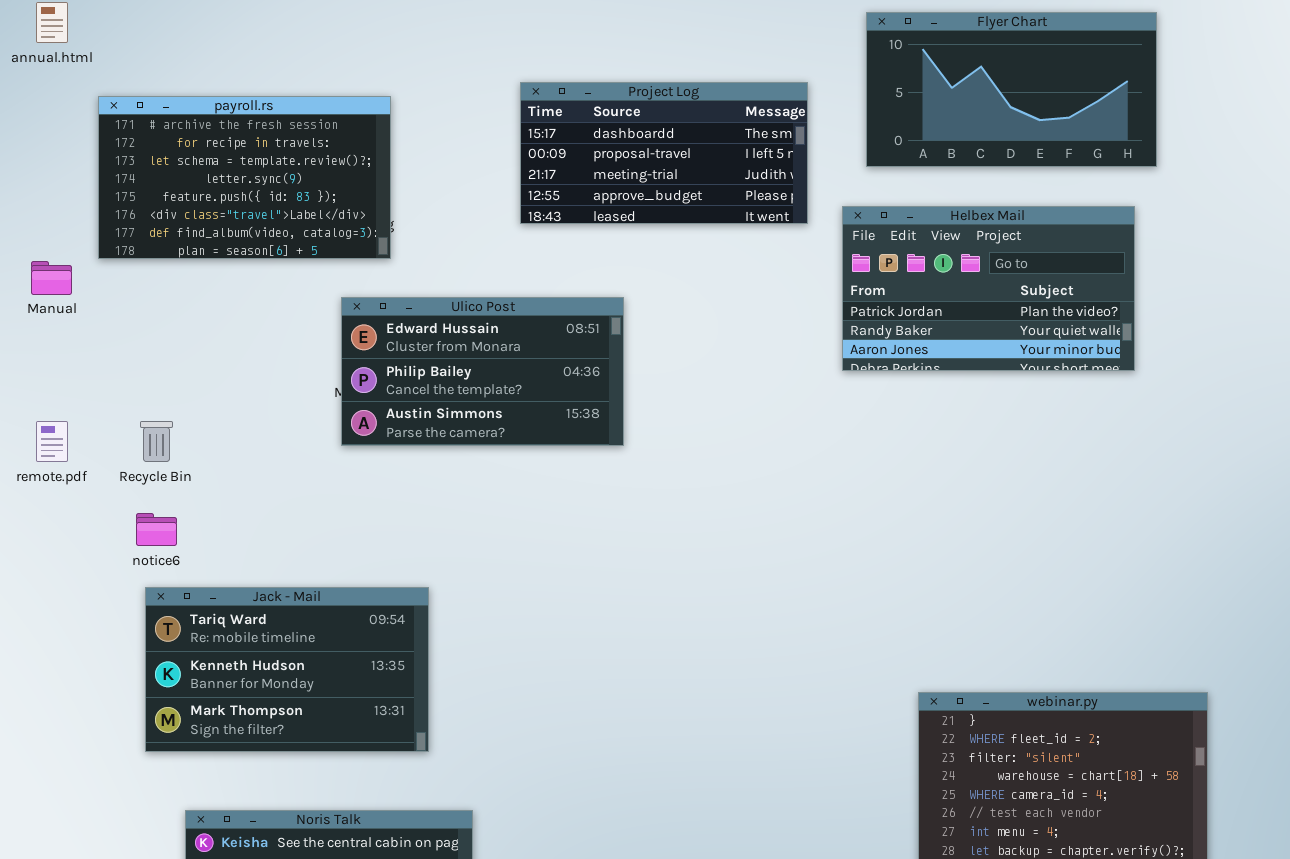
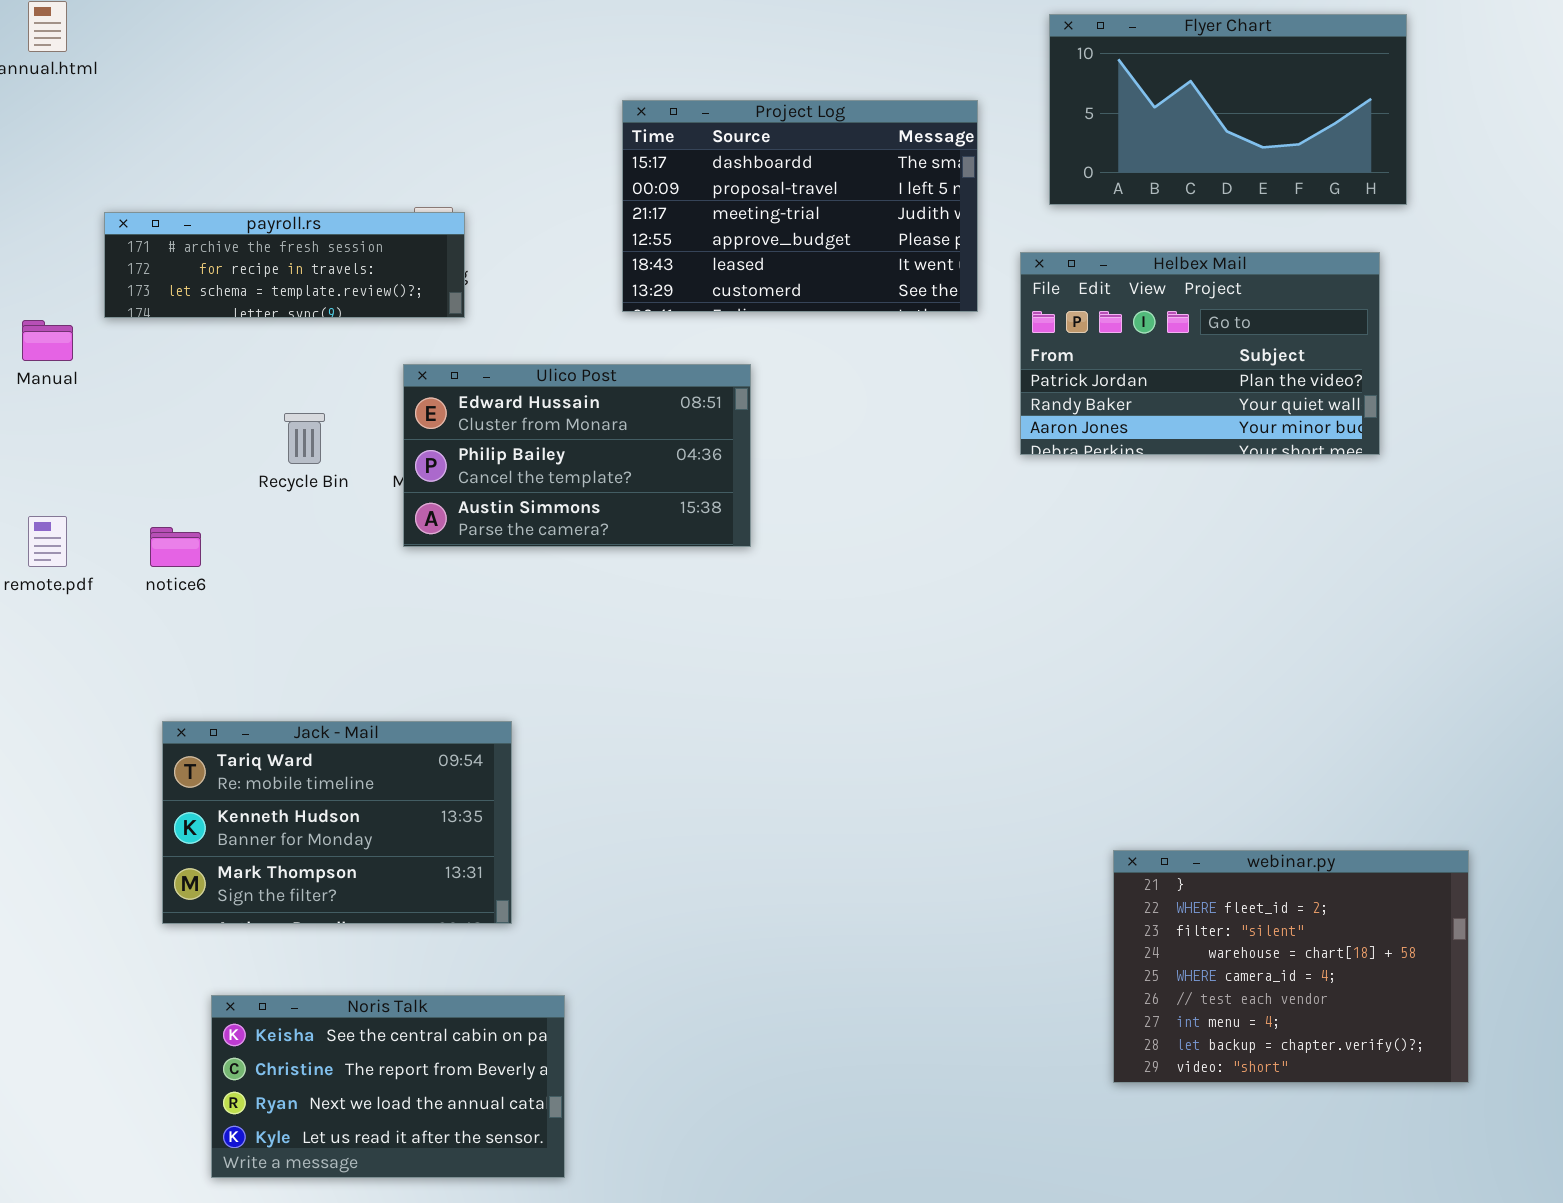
Project Log: [520,82,808,224] -> [622,100,978,312], resized
payroll.rs: [98,96,391,259] -> [104,212,465,318], resized
Recycle Bin: [140,421,173,462] -> [284,413,325,464], moved
notice6: [136,513,177,546] -> [150,527,201,567], moved

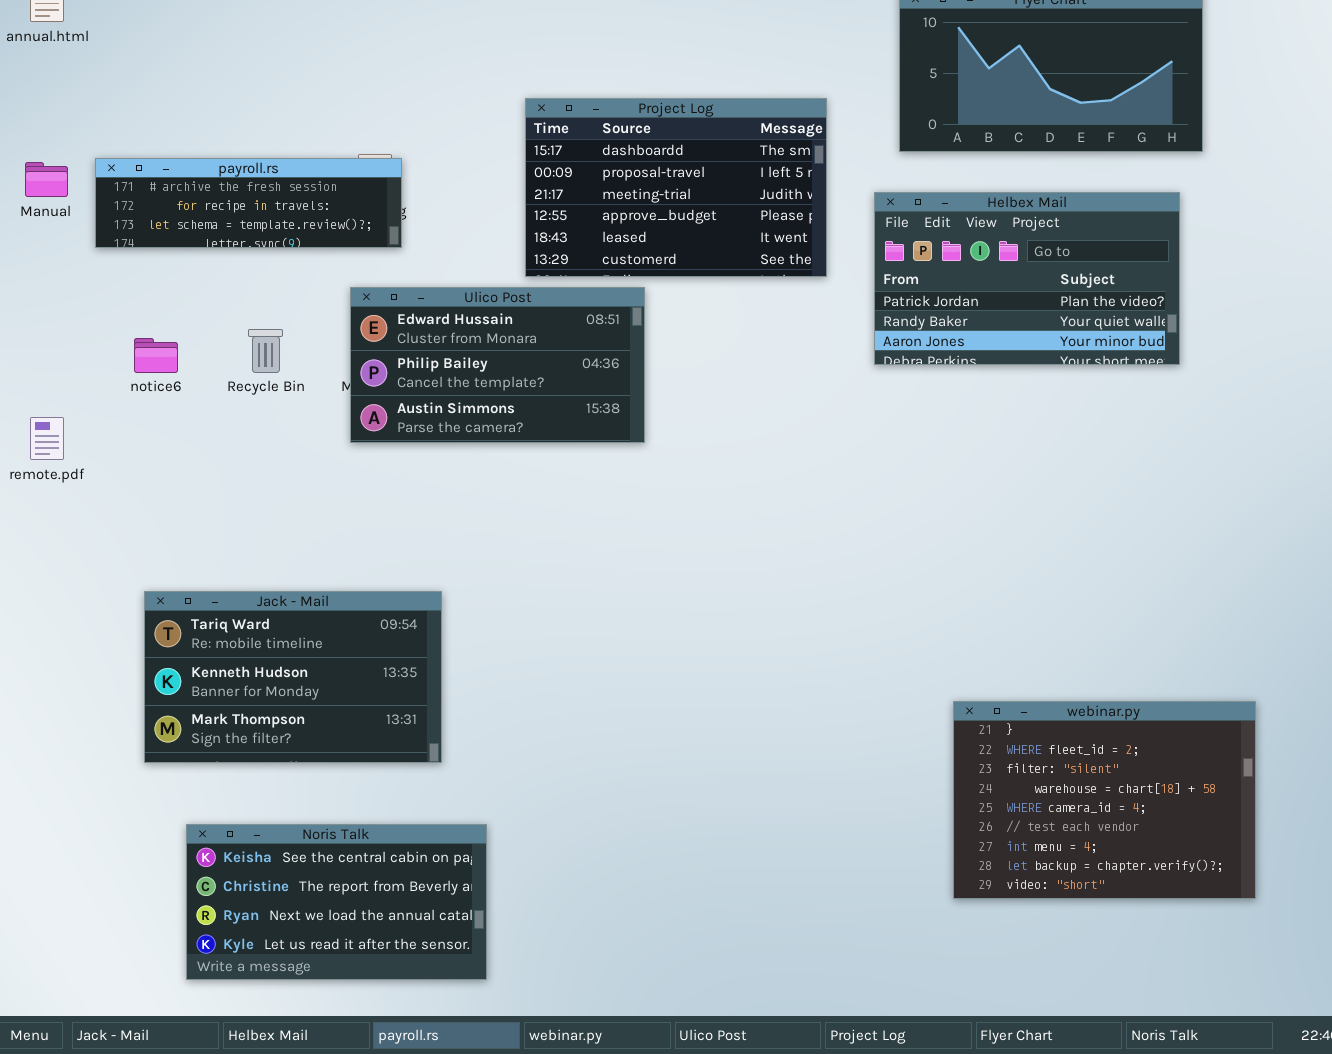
Project Log: [622,100,978,312] -> [525,98,827,277], moved
Manual: [22,320,73,361] -> [25,162,68,197], moved
notice6: [150,527,201,567] -> [134,338,178,373], moved

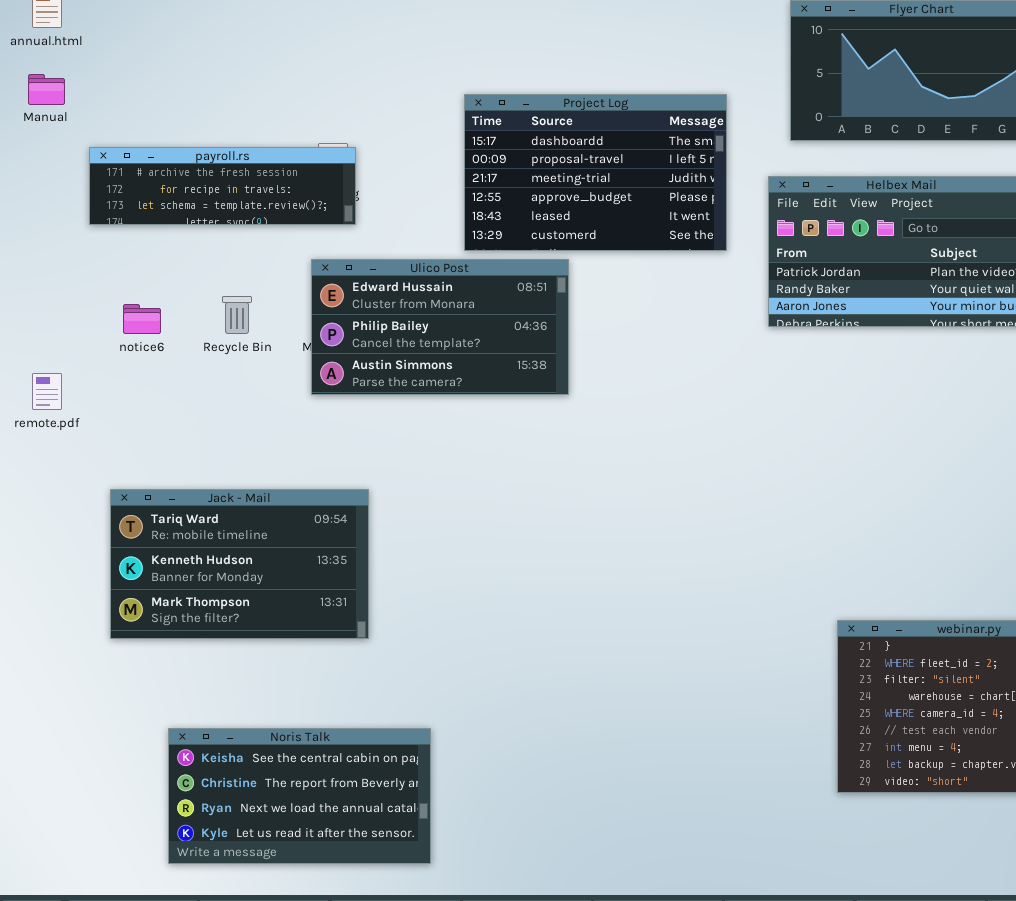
Manual: [25,162,68,197] -> [28,74,65,105], moved
Jack - Mail: [144,591,442,763] -> [110,489,369,639], moved

